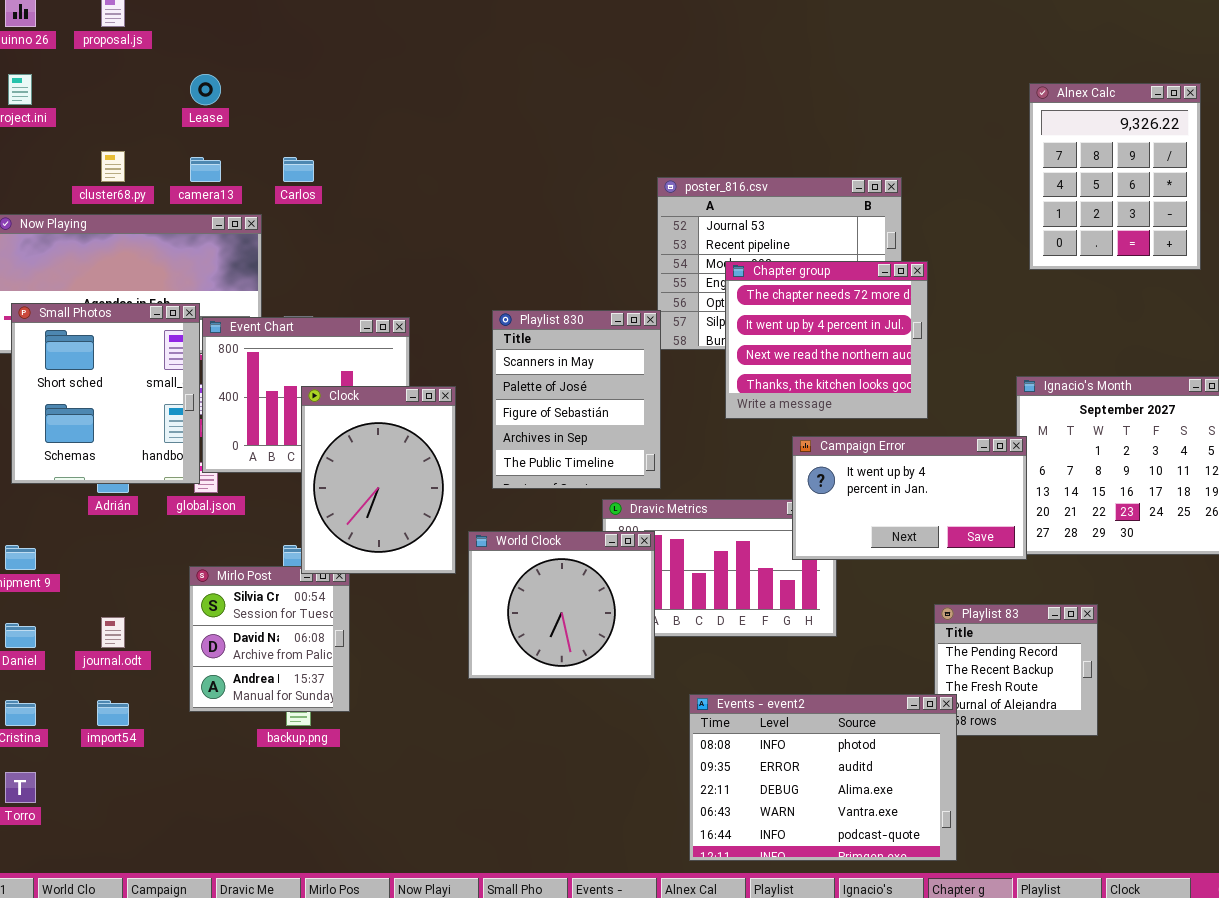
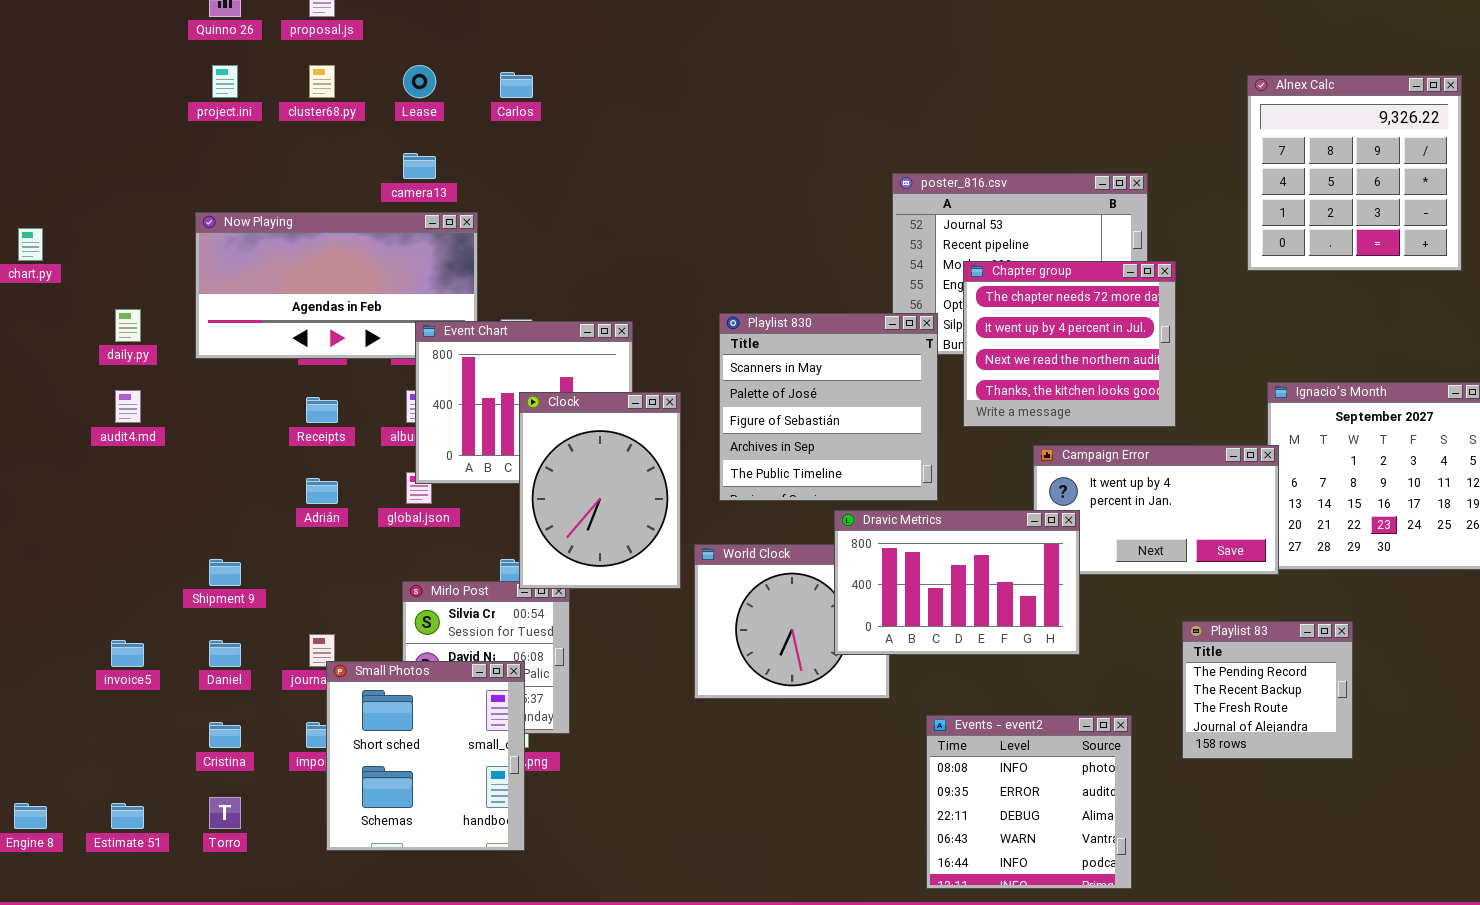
Alnex Calc: [1029,83,1201,270] -> [1247,75,1462,271], resized
cluster68.py: [101,151,125,182] -> [309,65,335,98], moved
Carlos: [283,157,314,182] -> [500,72,533,98], moved
Small Photos: [11,303,200,484] -> [326,661,525,851], moved
Playlist 830: [492,310,661,489] -> [719,313,938,501], resized
Dravic Metrics: [602,499,837,637] -> [834,510,1080,655], raised
Events - event2: [689,694,957,861] -> [926,715,1132,889], resized

